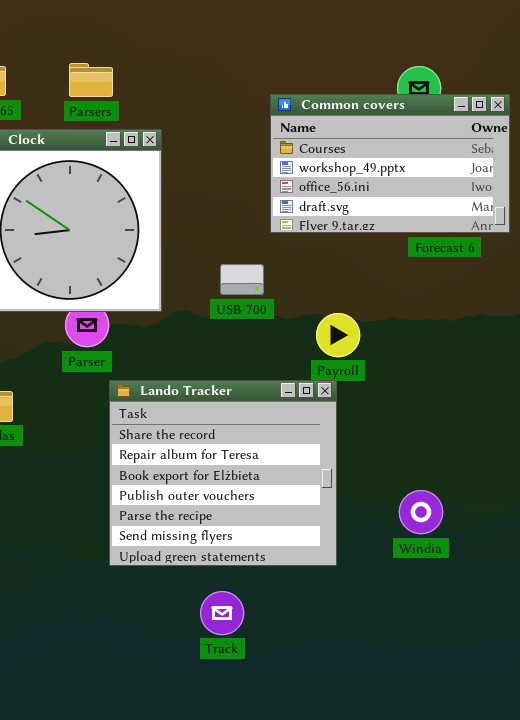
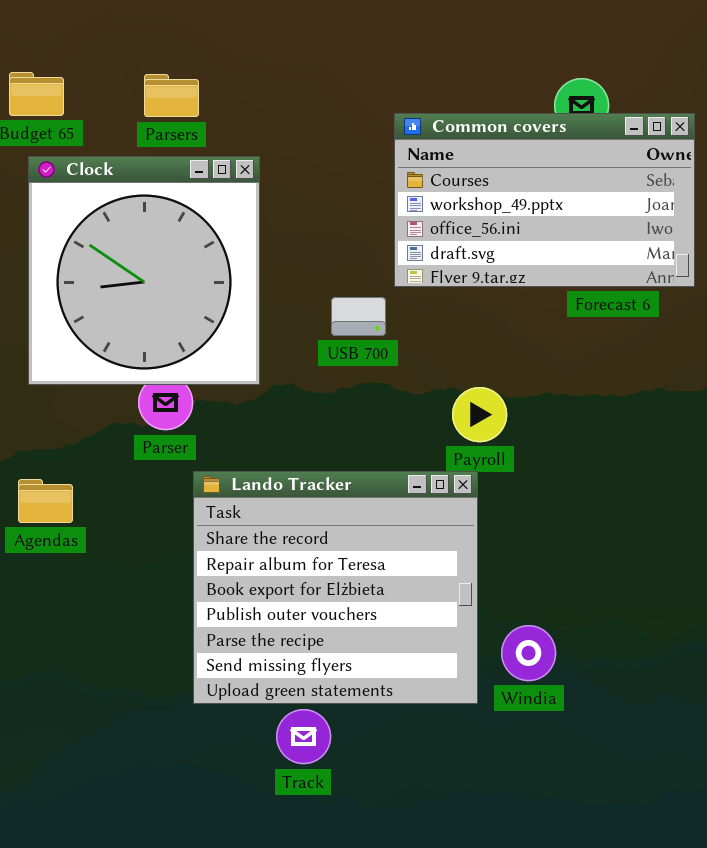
USB 700: [220,264,264,295] -> [331,297,386,336], moved
Windia: [399,490,443,534] -> [501,625,556,681], moved
Track: [200,591,244,635] -> [276,709,331,764], moved

